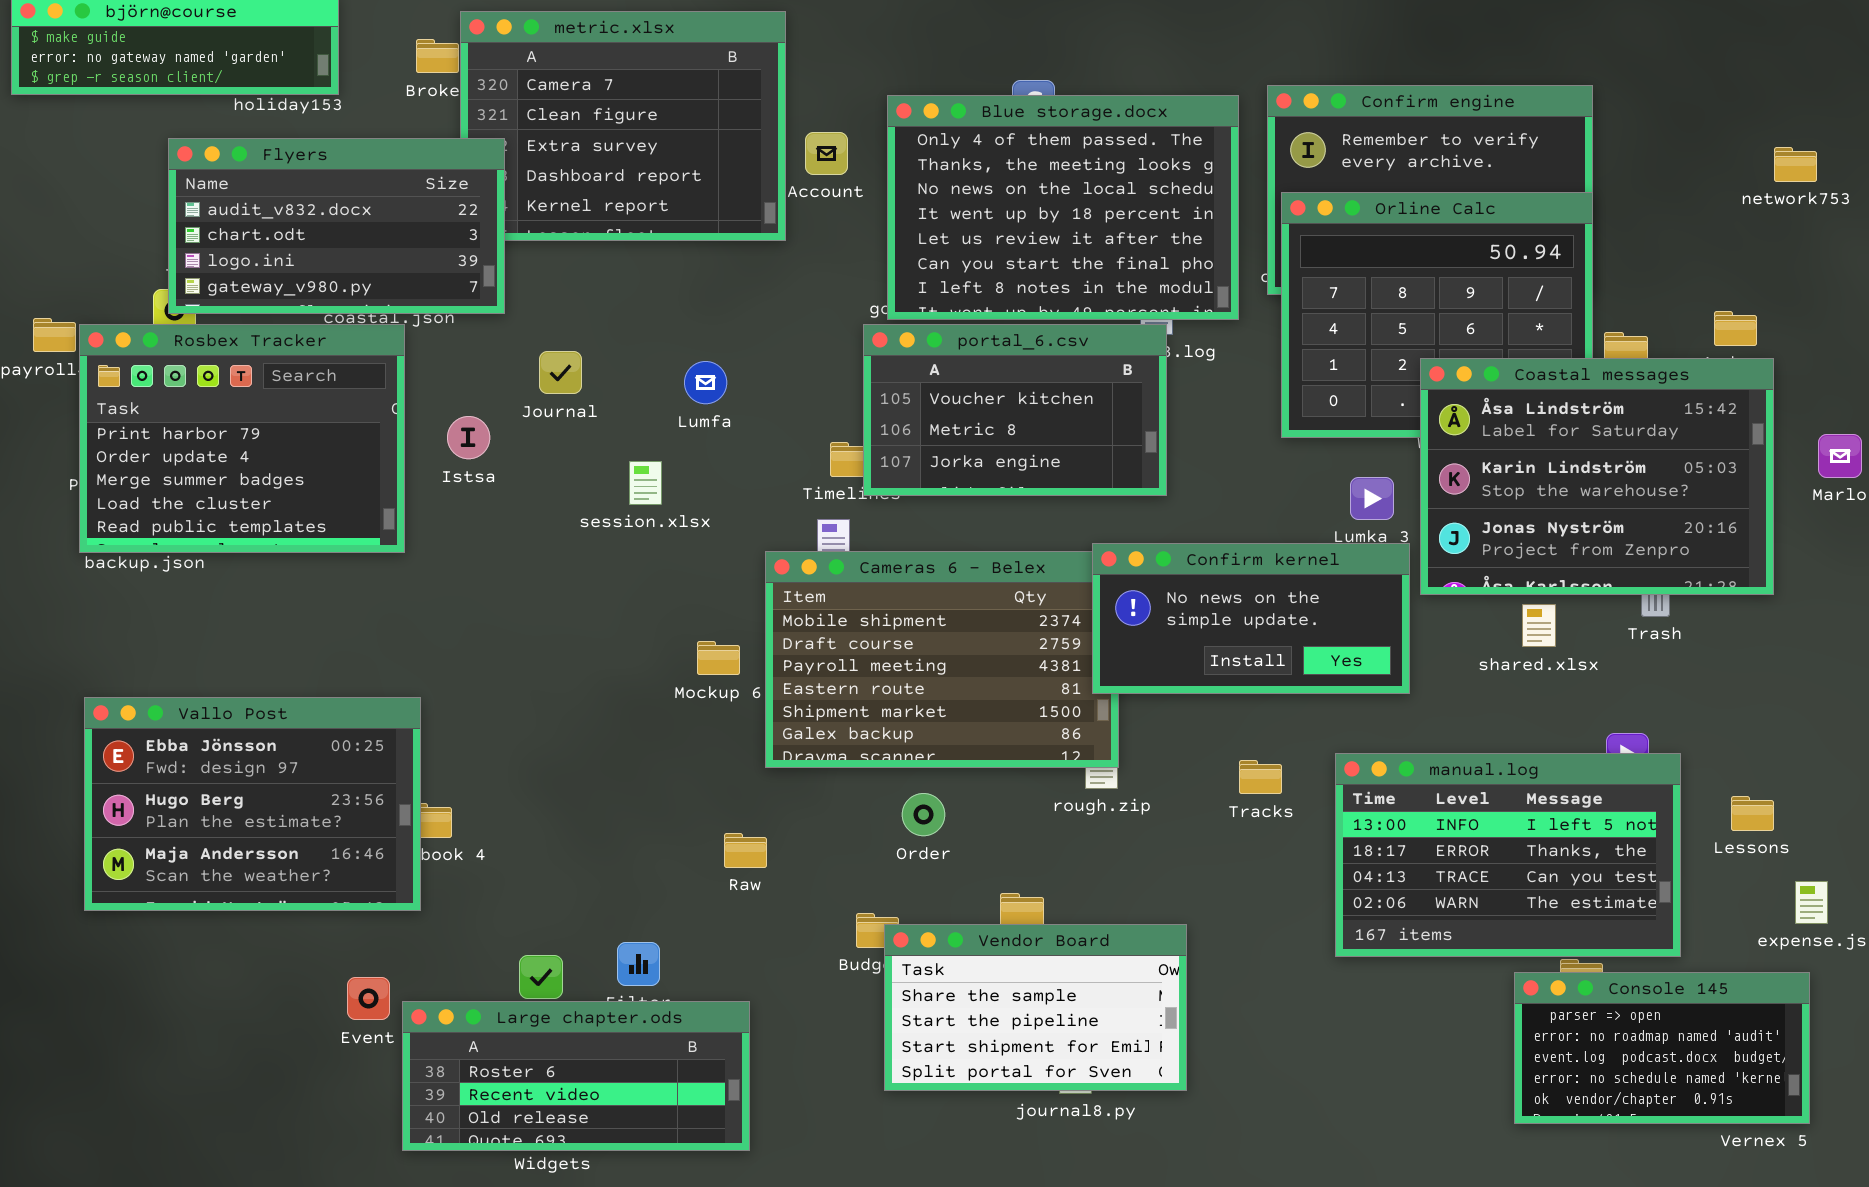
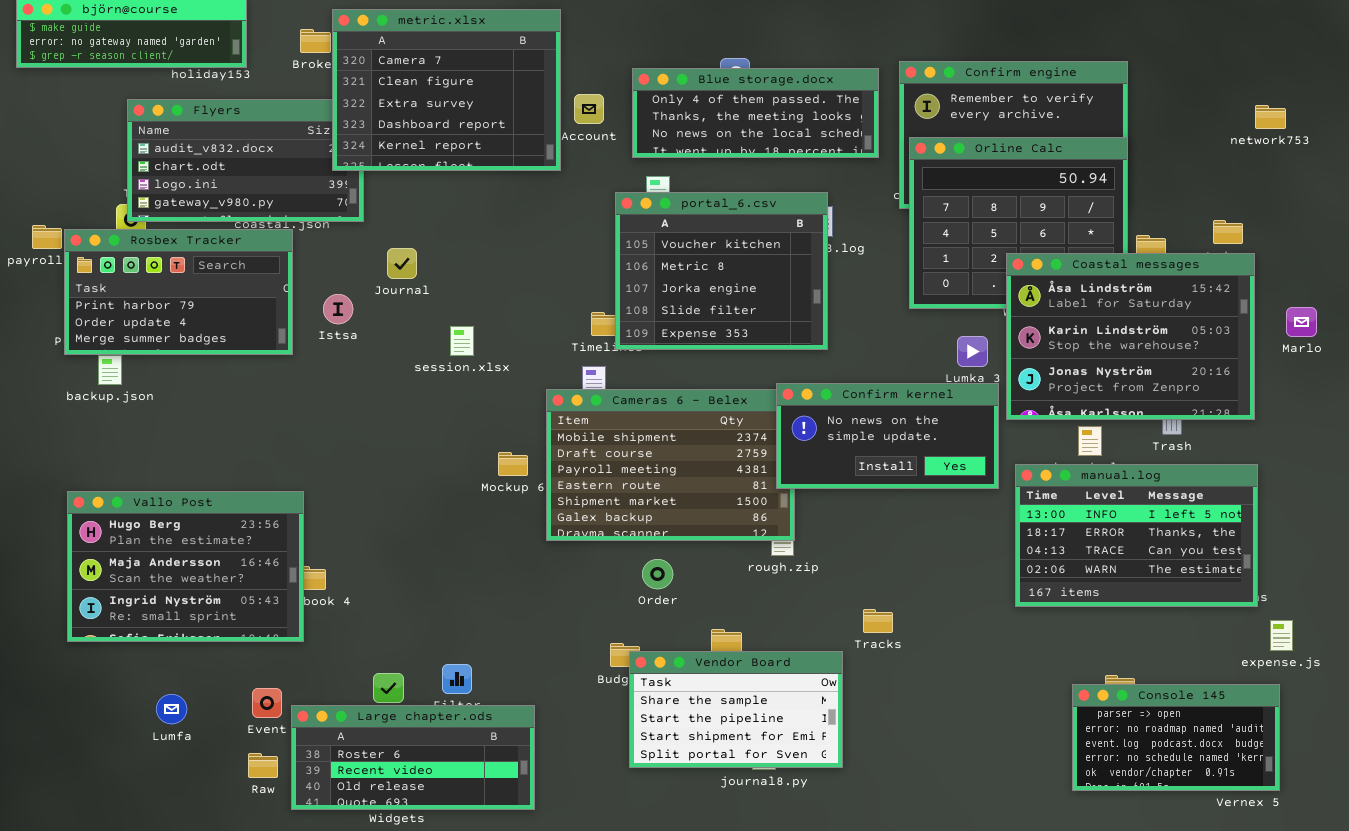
metric.xlsx: [460,11,786,241] -> [332,9,561,171], raised
Blue storage.docx: [887,95,1239,320] -> [632,68,879,158], resized
Rosbex Tracker: [79,324,405,553] -> [64,229,293,355], resized
portal_6.csv: [863,324,1167,496] -> [615,192,828,350], resized
Lumfa: [684,361,727,404] -> [156,694,187,724], moved
Vallo Post: [84,697,421,911] -> [67,491,304,642], scrolled down 1 row
manual.log: [1335,753,1681,957] -> [1015,464,1258,607], moved
Tracks: [1239,760,1282,794] -> [863,609,893,633], moved
Raw: [724,833,767,868] -> [248,753,278,778], moved

